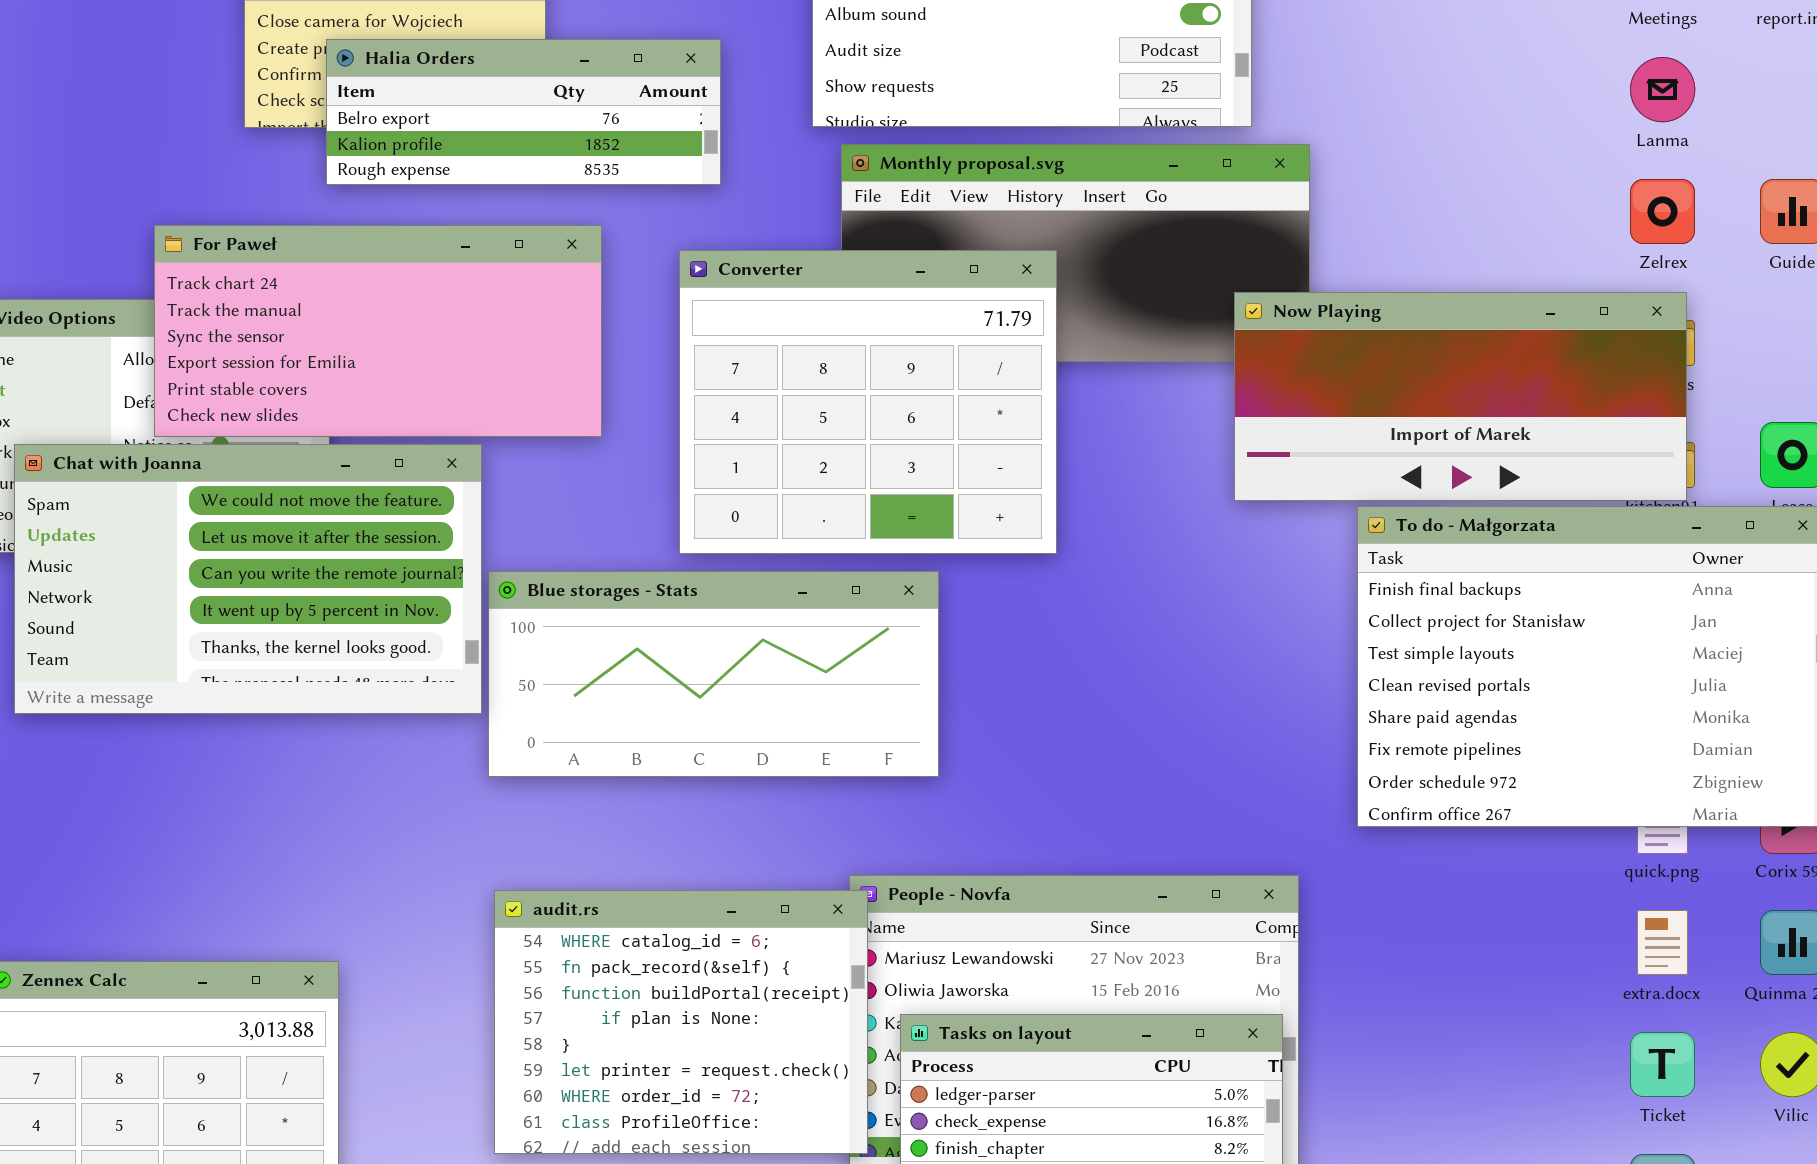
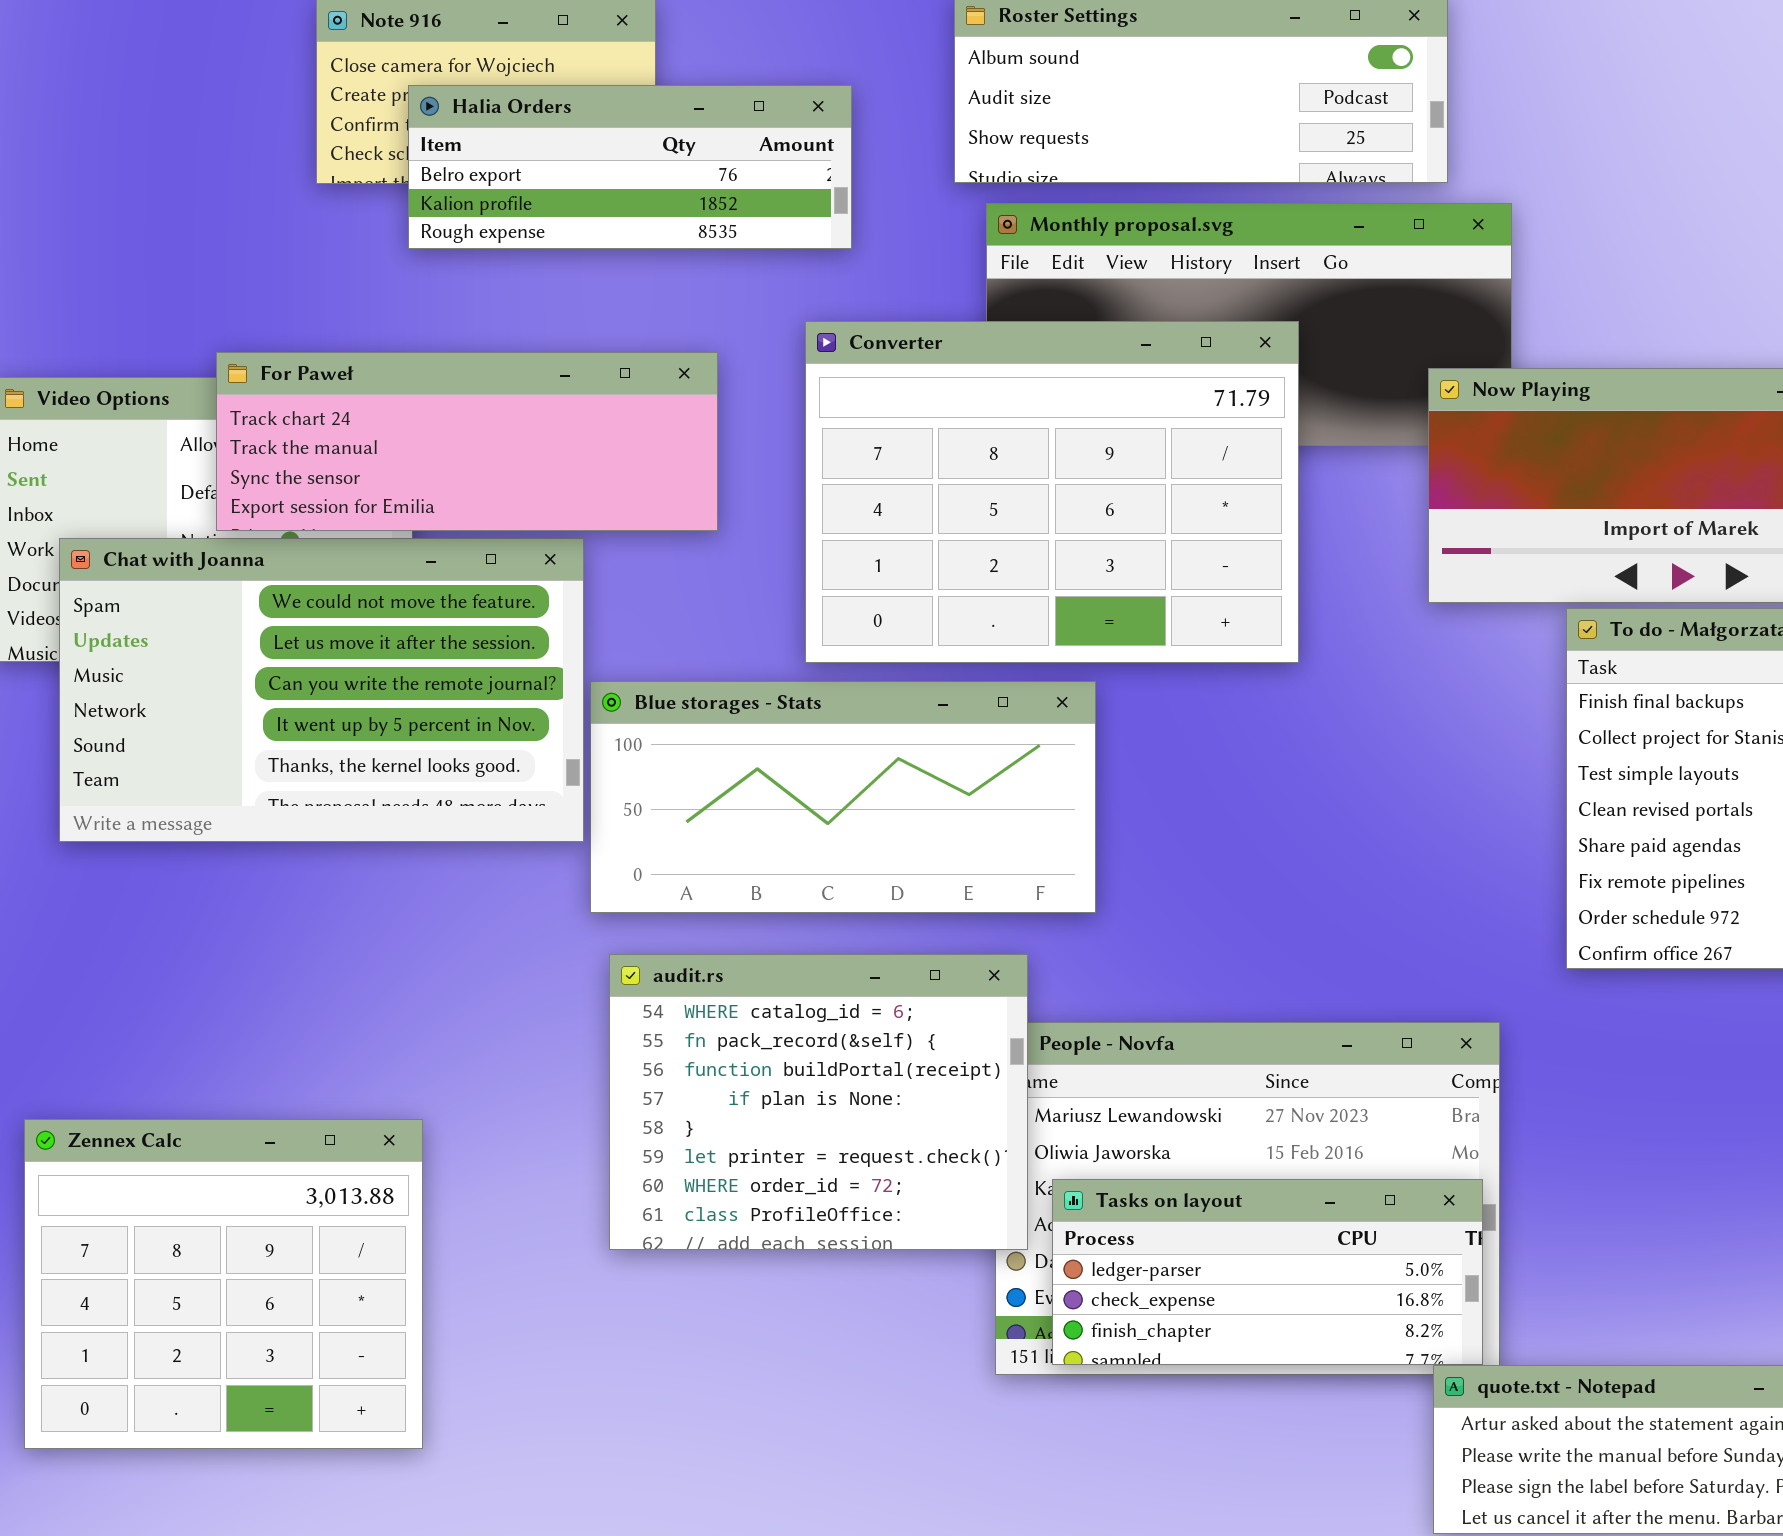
For Paweł: [154,225,602,437] -> [216,352,718,531], resized
Converter: [679,250,1057,554] -> [805,321,1299,663], resized
audit.rs: [494,890,868,1154] -> [609,954,1028,1250], moved

